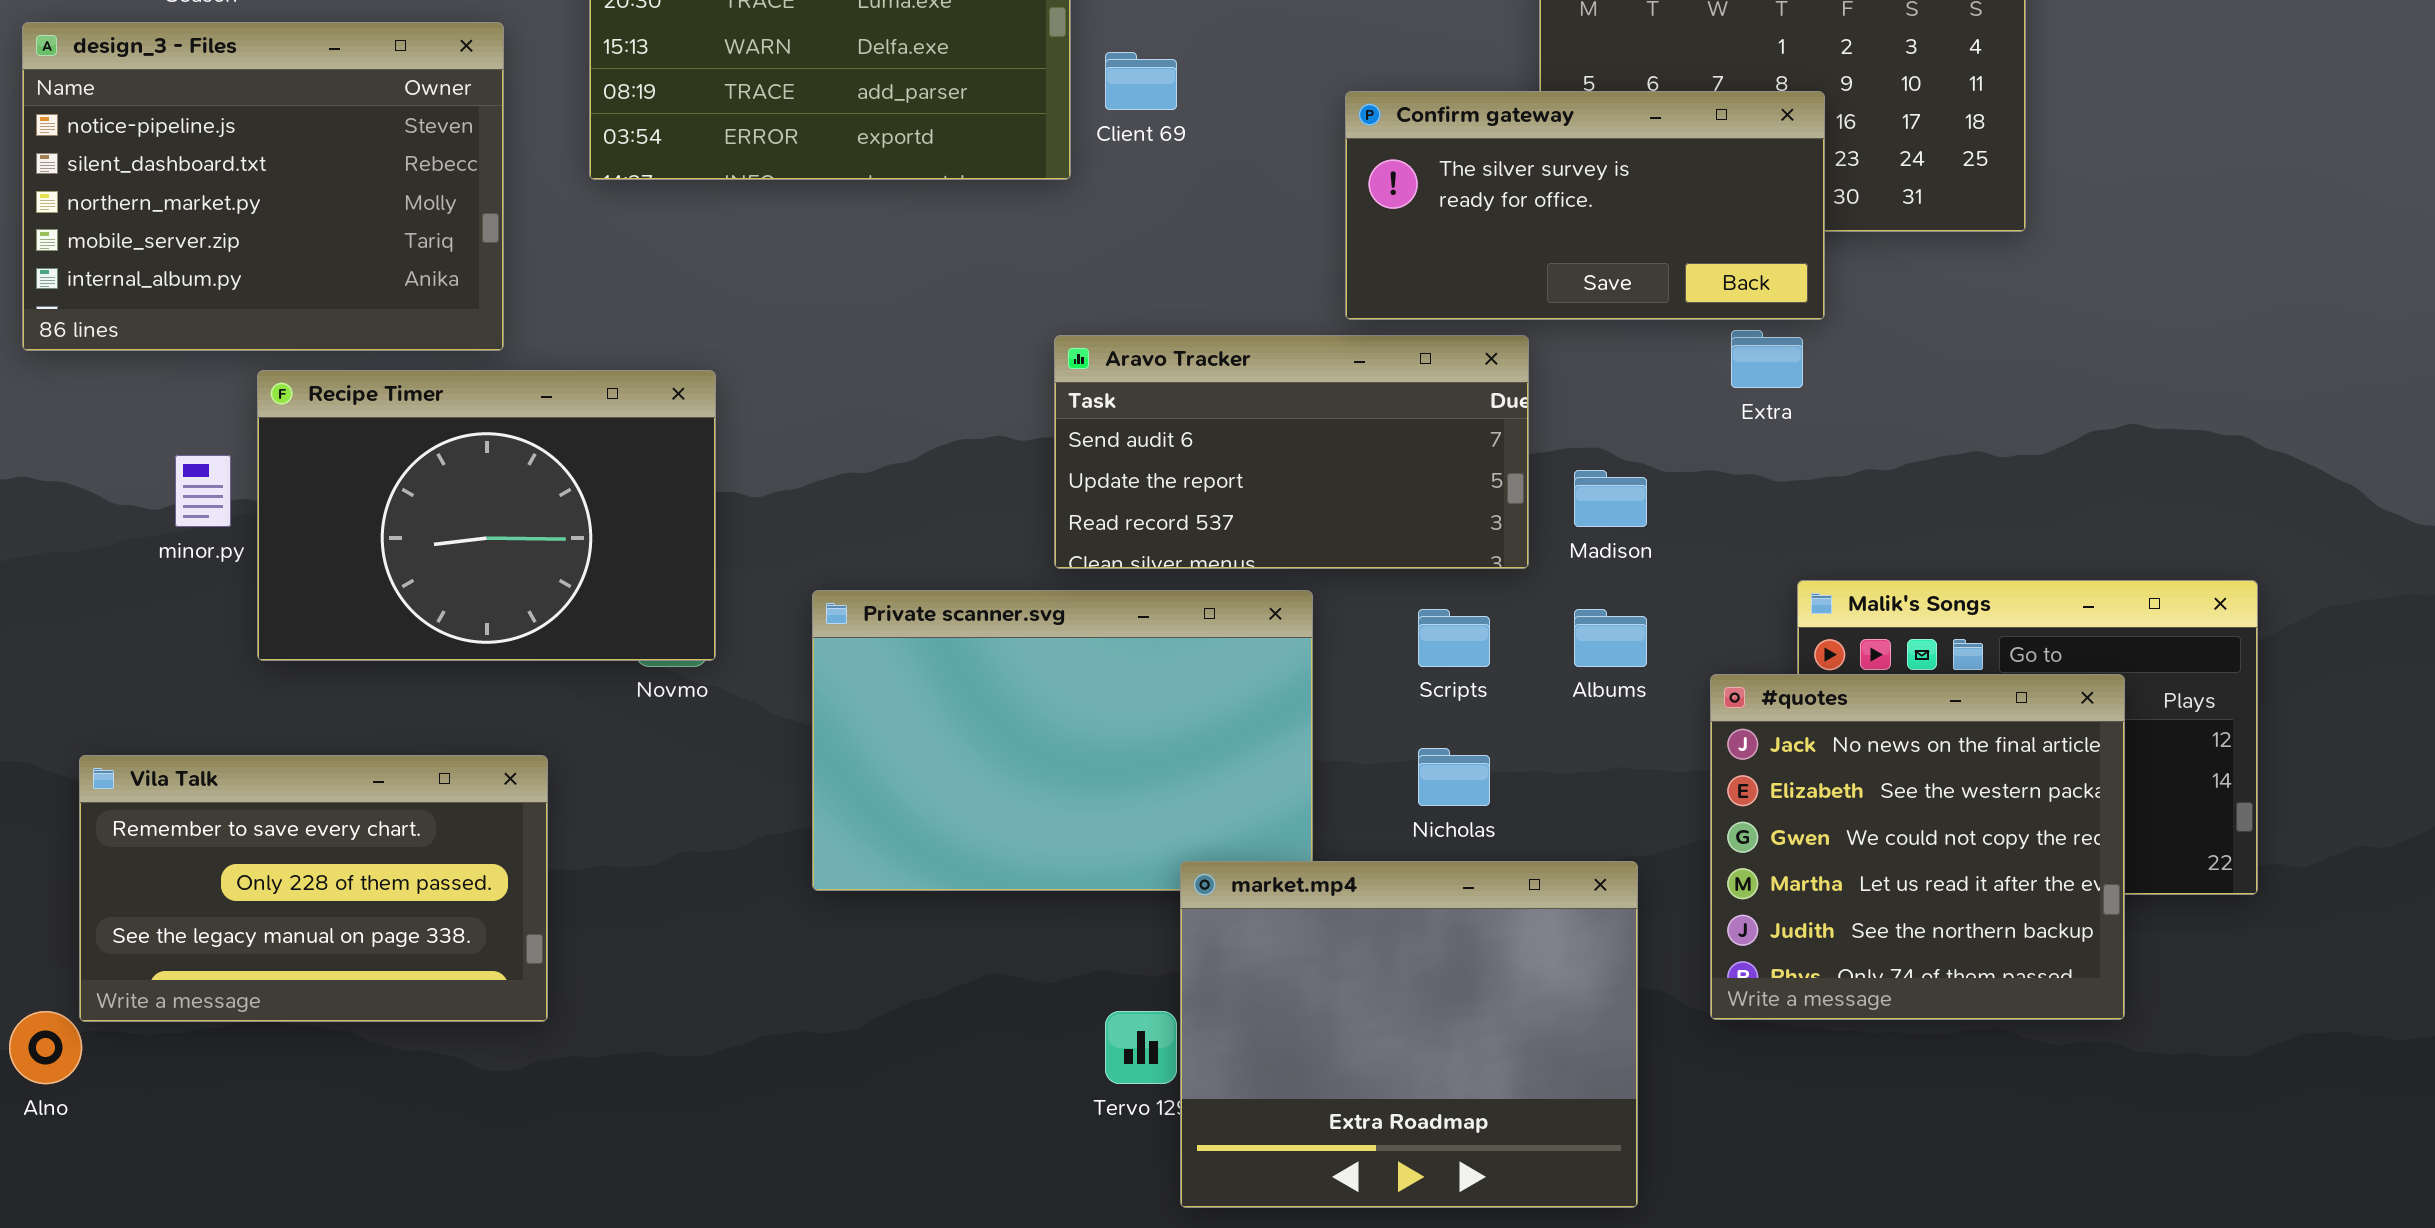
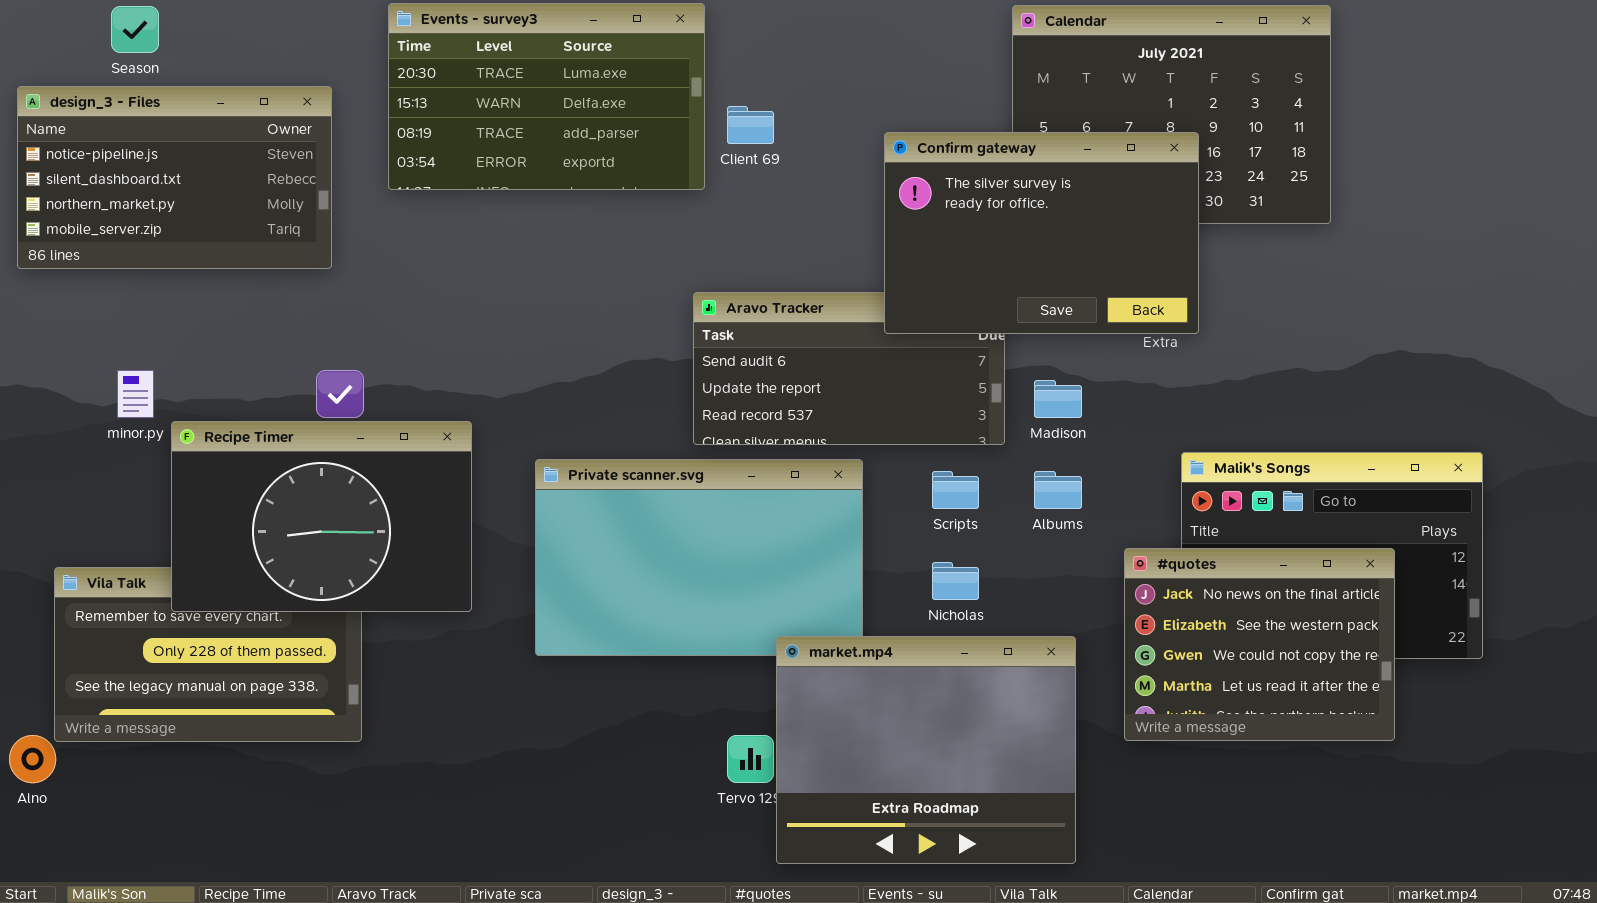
design_3 - Files: [22,22,504,351] -> [17,86,332,269], resized
Confirm gateway: [1345,91,1825,320] -> [884,132,1199,334], resized
Recipe Timer: [257,370,716,661] -> [171,421,472,612], moved
#quotes: [1710,674,2125,1020] -> [1124,548,1395,741], resized

